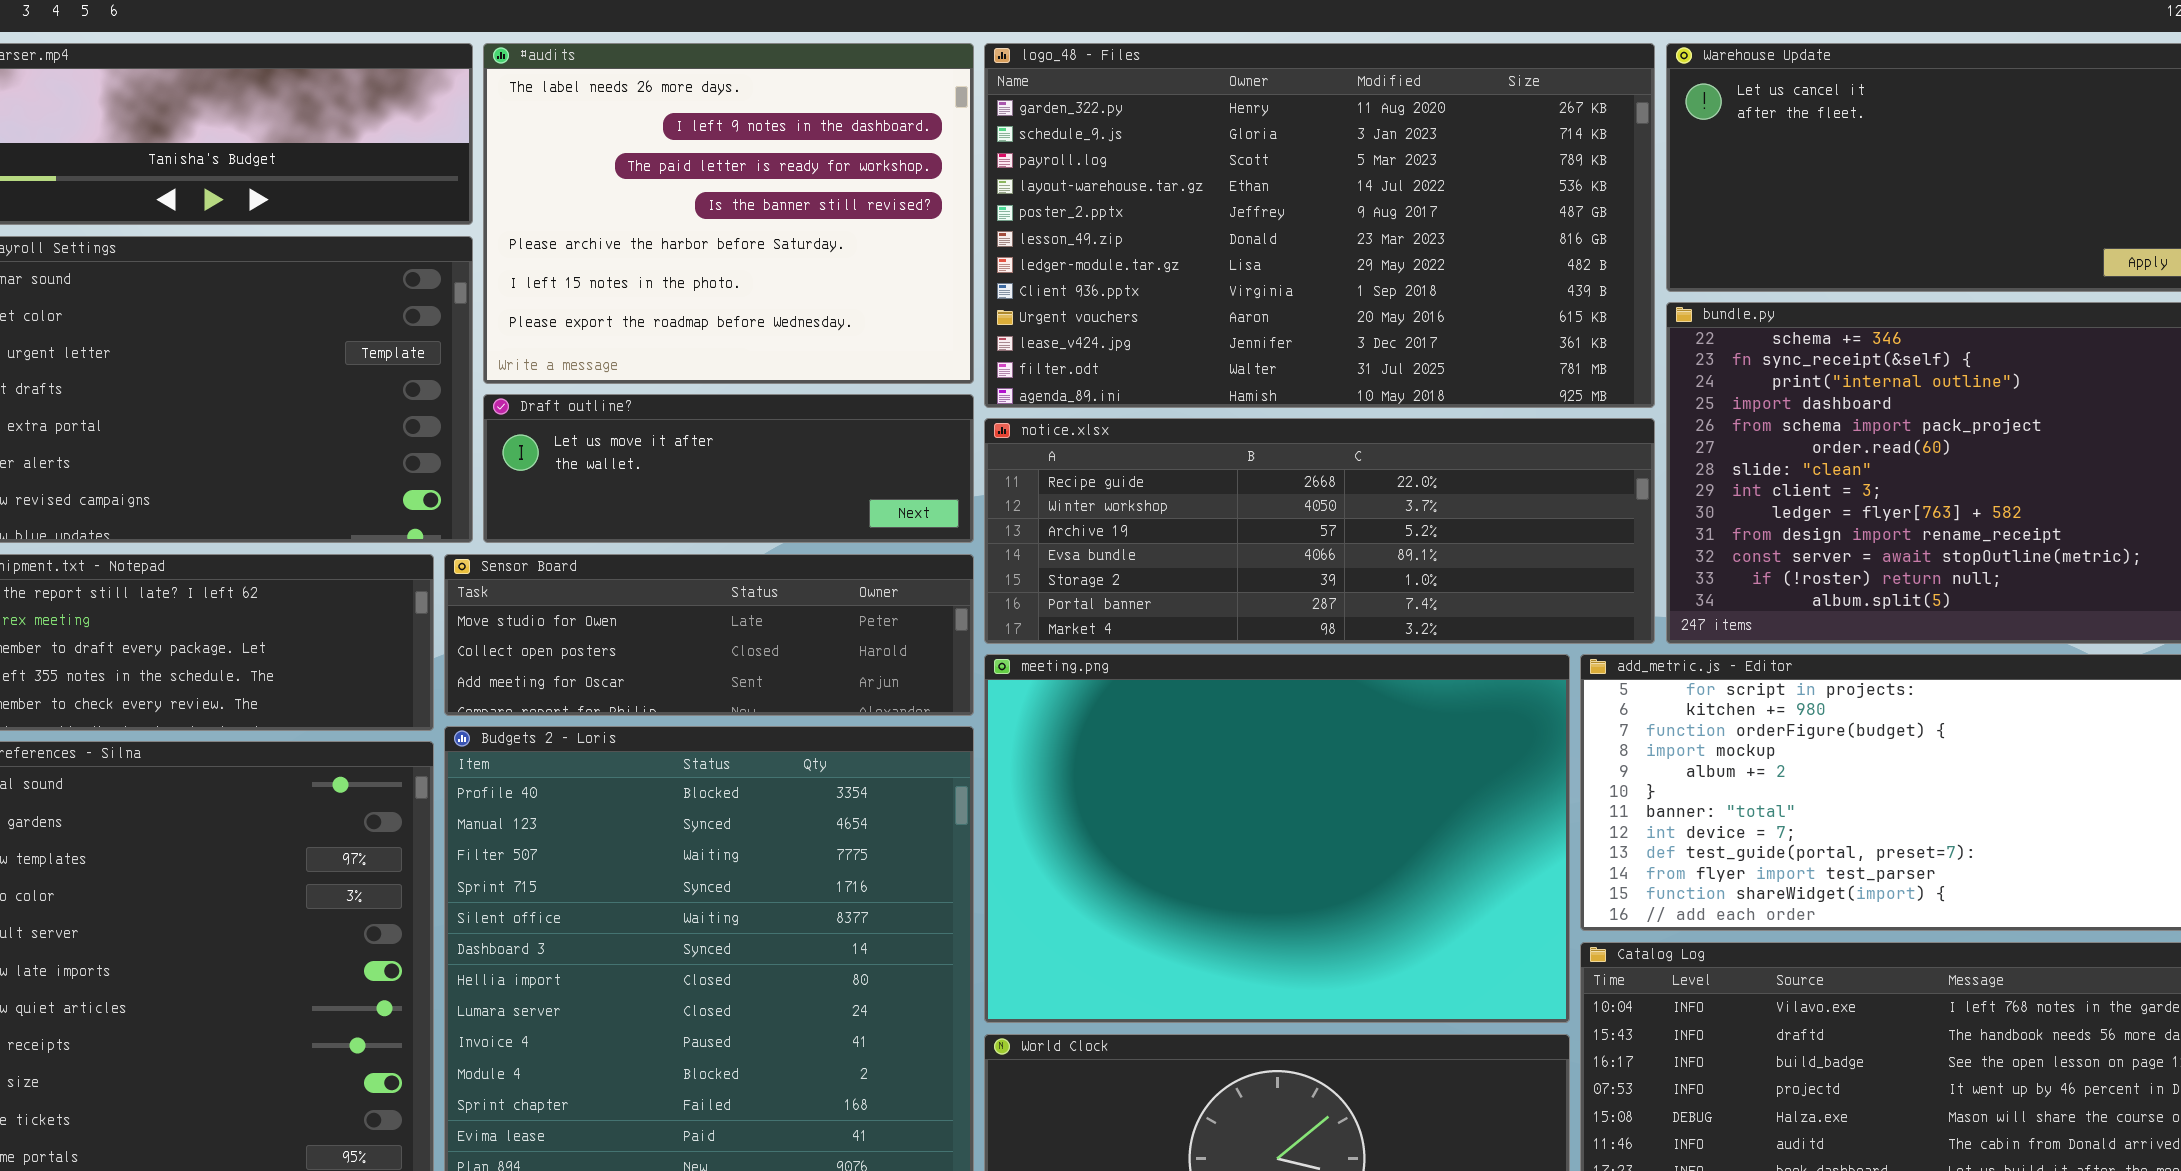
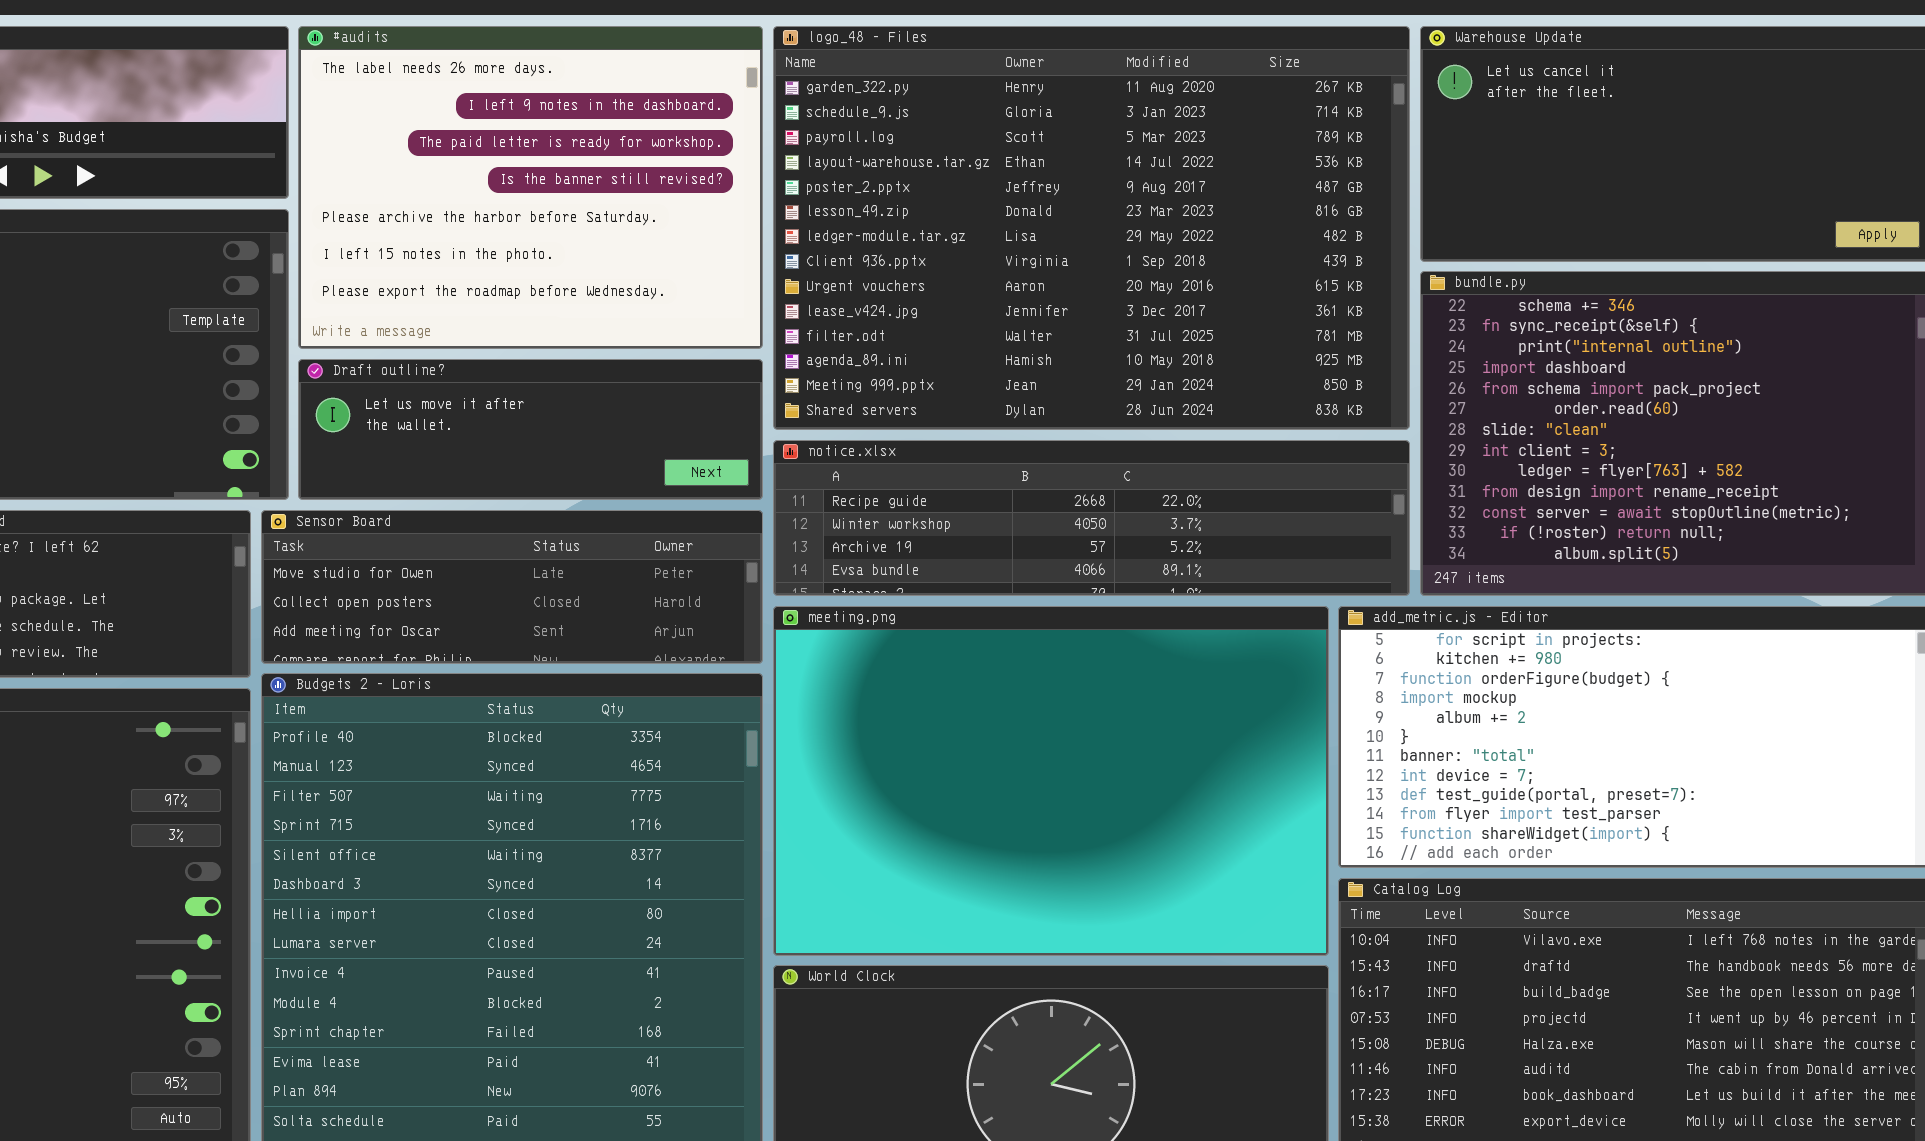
logo_48 - Files: [984,43,1655,408] -> [773,26,1410,430], resized
notice.xlsx: [984,418,1655,644] -> [773,440,1410,596], resized

